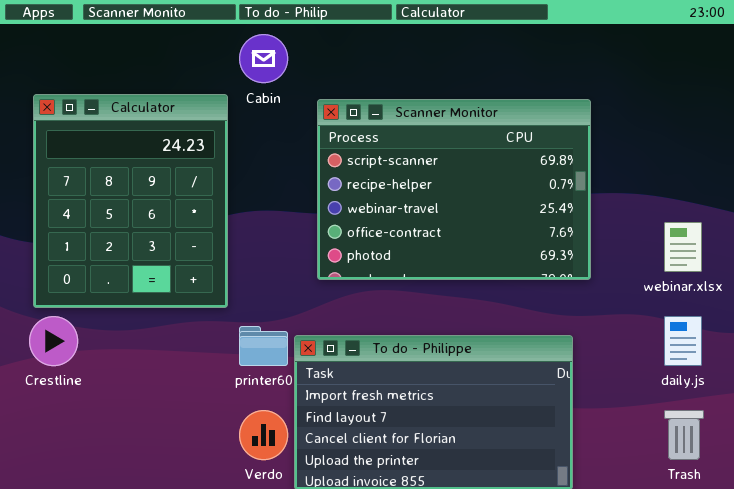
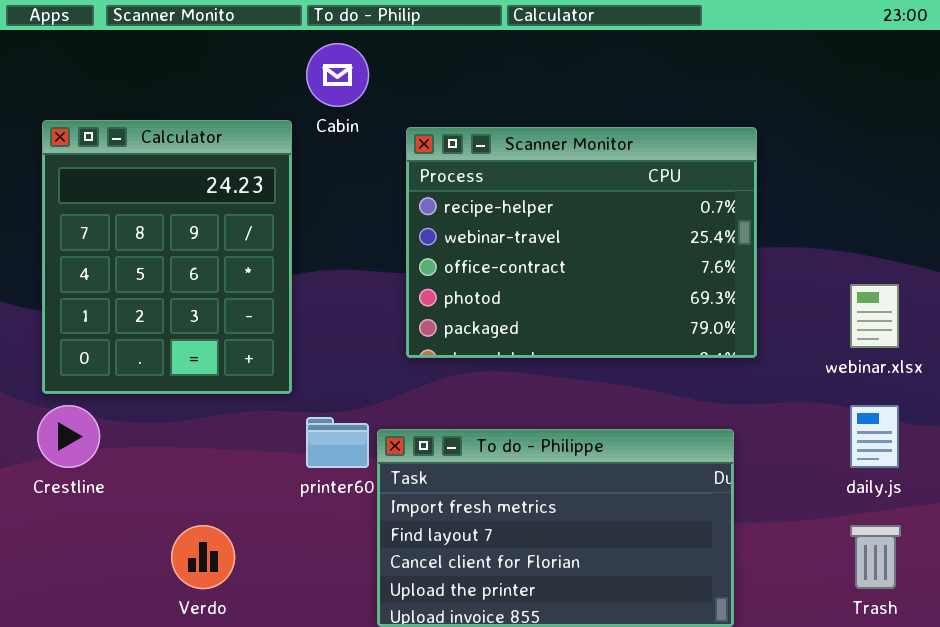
Scanner Monitor: [317,99,591,280] -> [406,127,757,358], scrolled down 1 row
Verdo: [239,410,288,460] -> [171,525,235,589], moved

